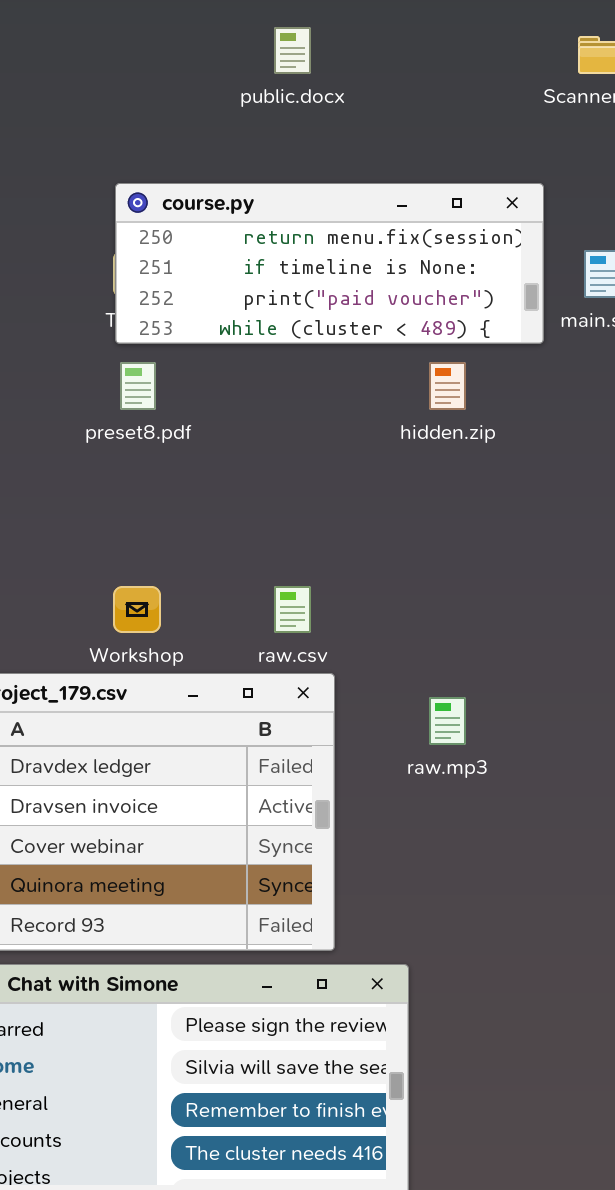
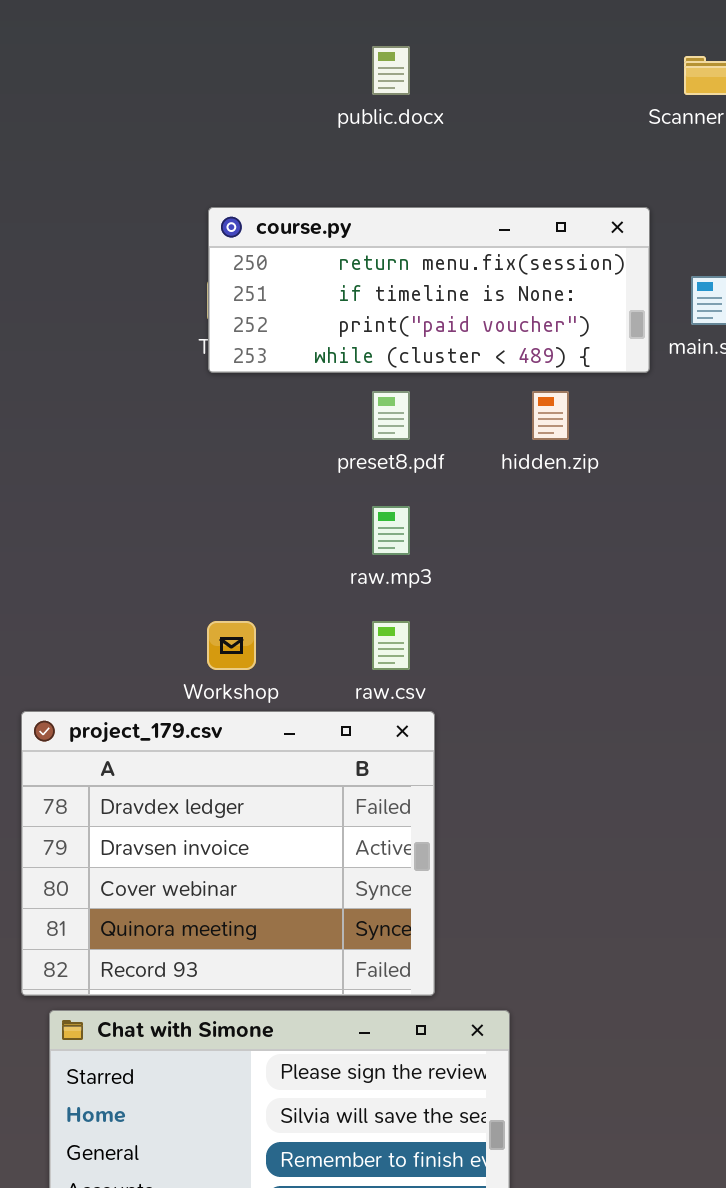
preset8.pdf: [120,362,156,410] -> [372,391,410,440], moved
raw.mp3: [429,697,466,745] -> [372,506,410,555], moved

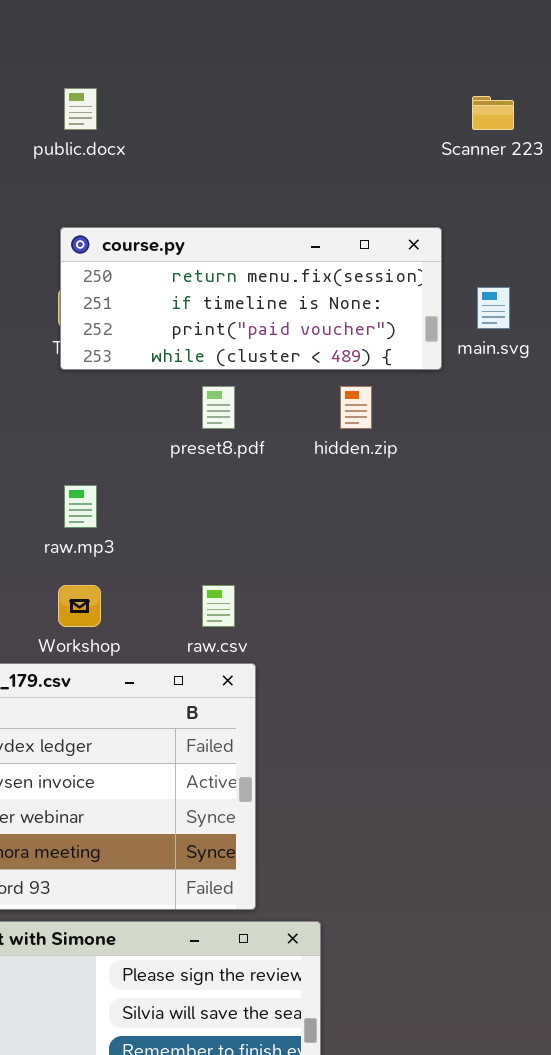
public.docx: [372,46,410,95] -> [64,88,97,130], moved
raw.mp3: [372,506,410,555] -> [64,485,97,528], moved

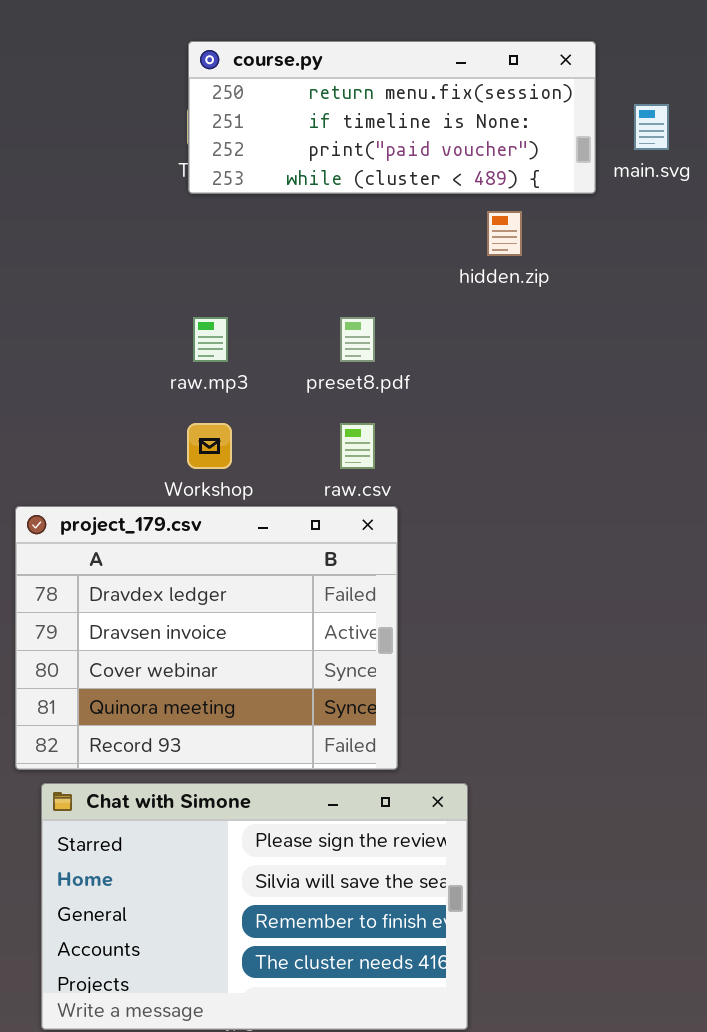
preset8.pdf: [202,386,235,429] -> [340,317,375,362], moved

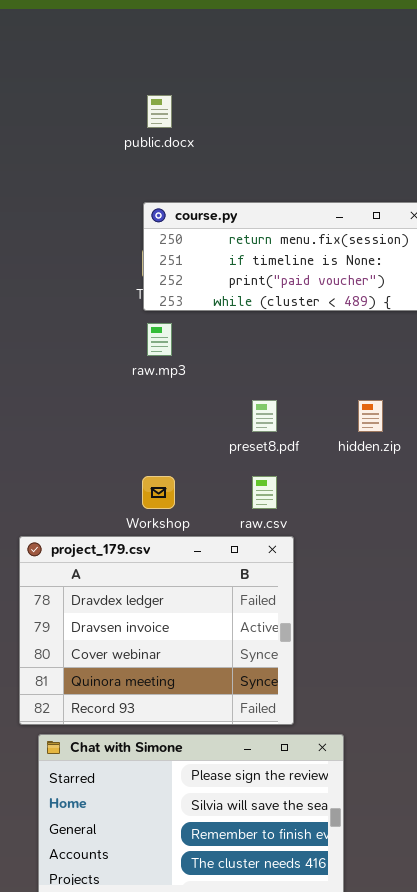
hidden.zip: [487,211,522,256] -> [358,400,383,432], moved
raw.mp3: [193,317,228,362] -> [147,323,172,356], moved

